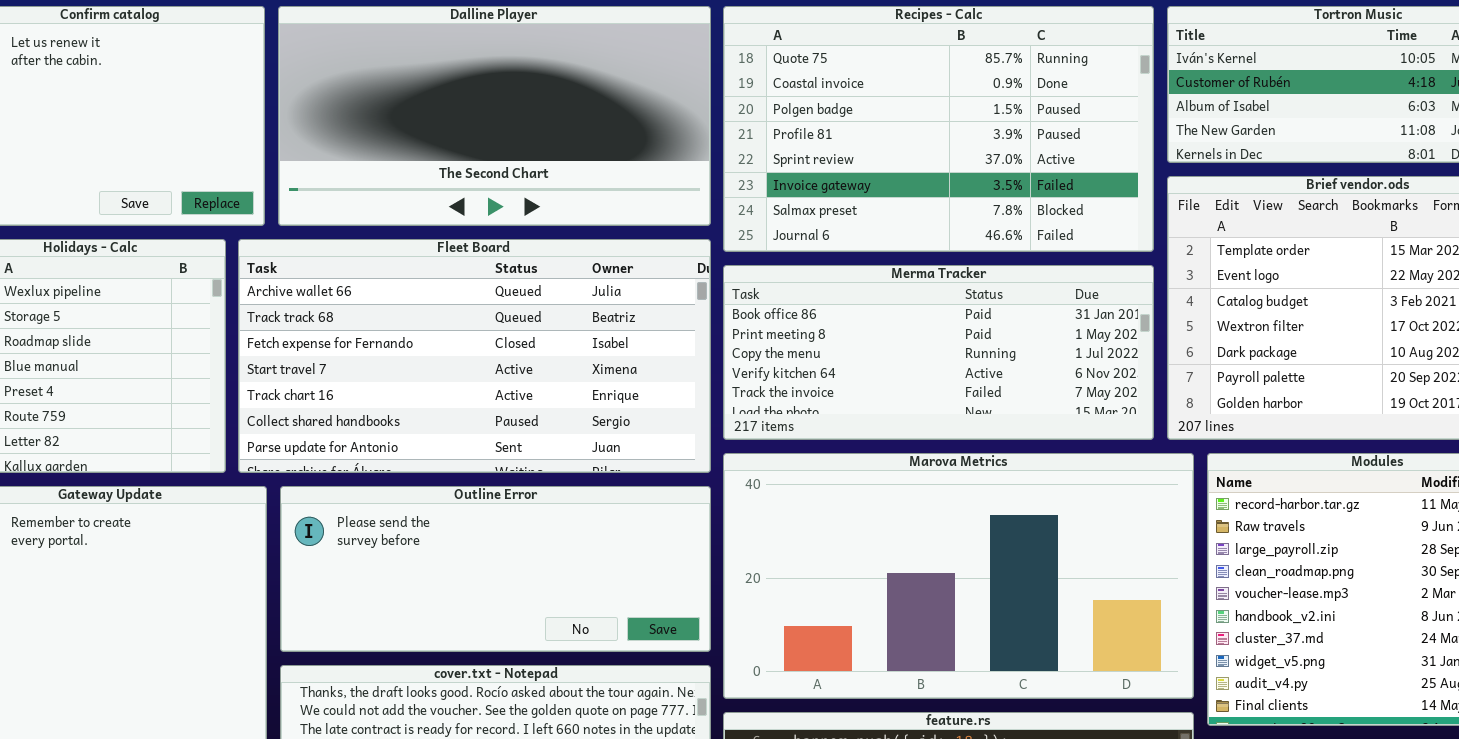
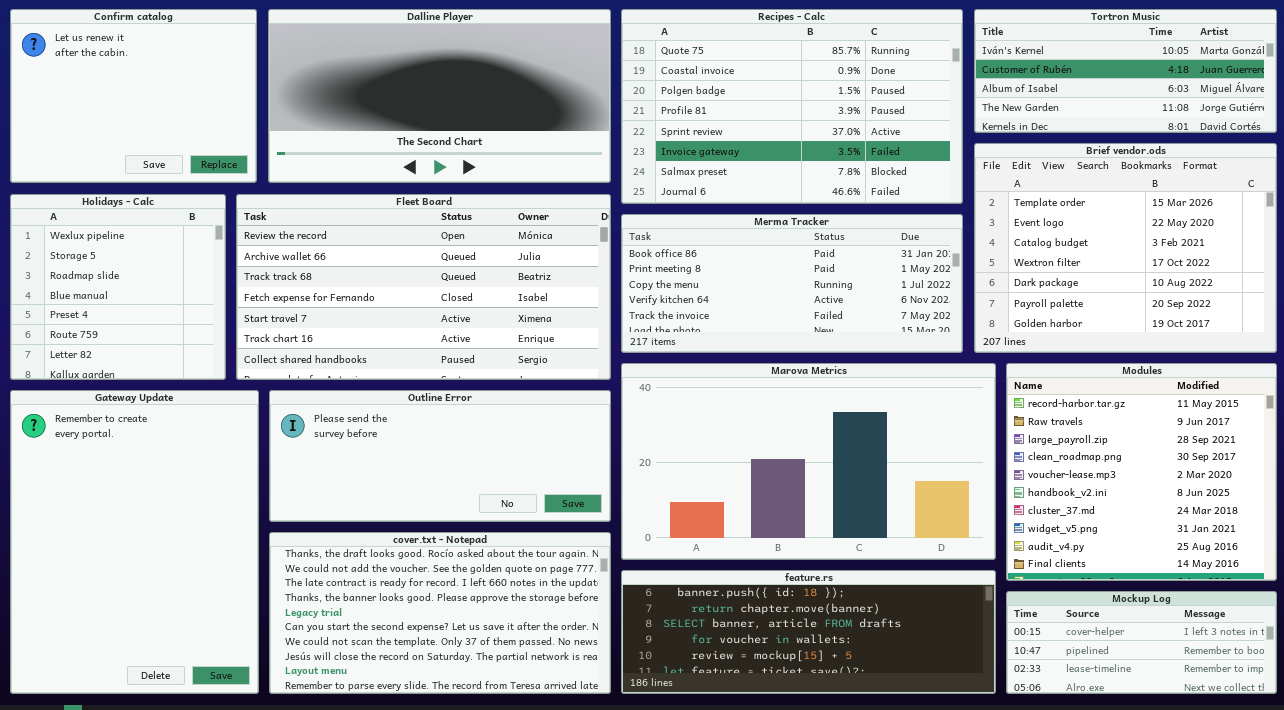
Fleet Board: [238,239,711,473] -> [236,194,611,380], scrolled up 1 row

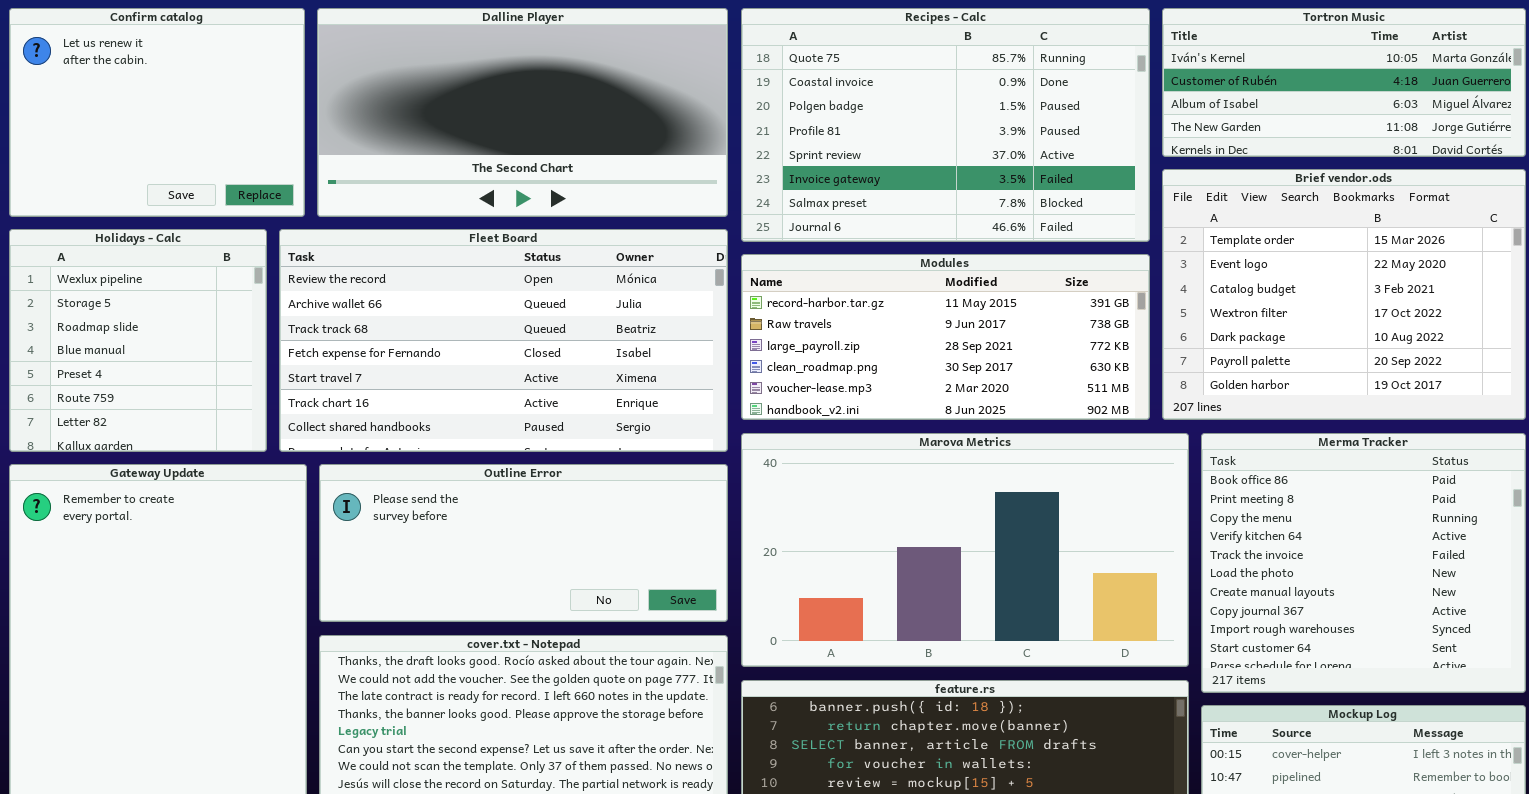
Merma Tracker: [621,214,963,353] -> [1201,433,1526,693], moved, resized
Modules: [1006,363,1277,581] -> [741,254,1150,420], moved, resized

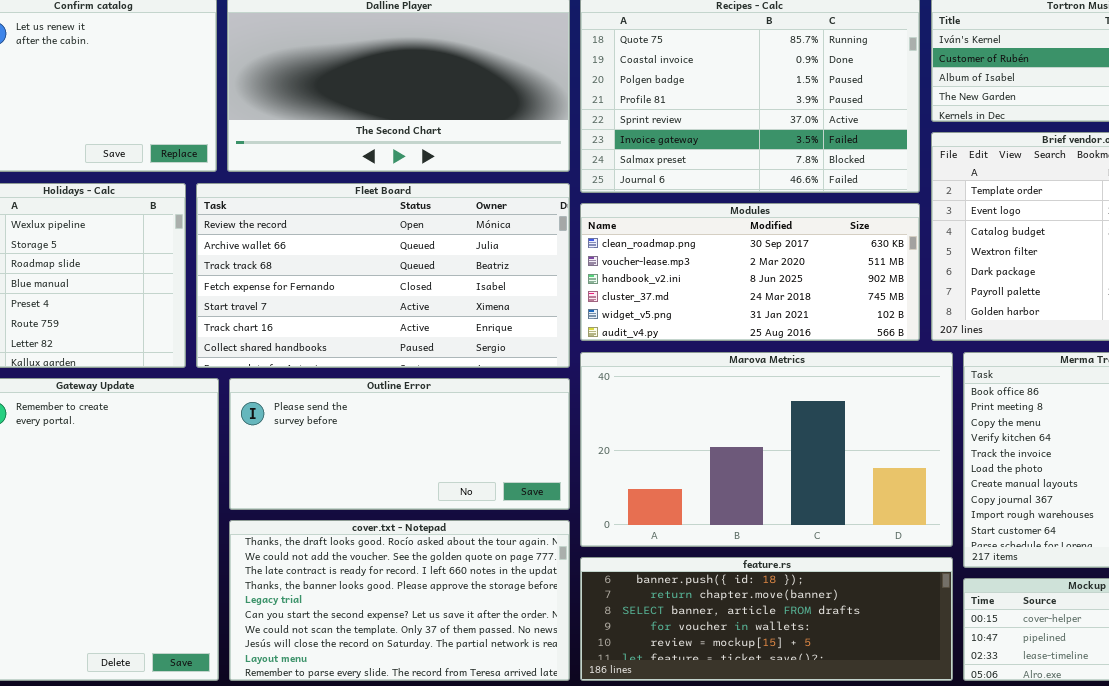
Modules: [741,254,1150,420] -> [580,203,920,341], scrolled down 3 rows

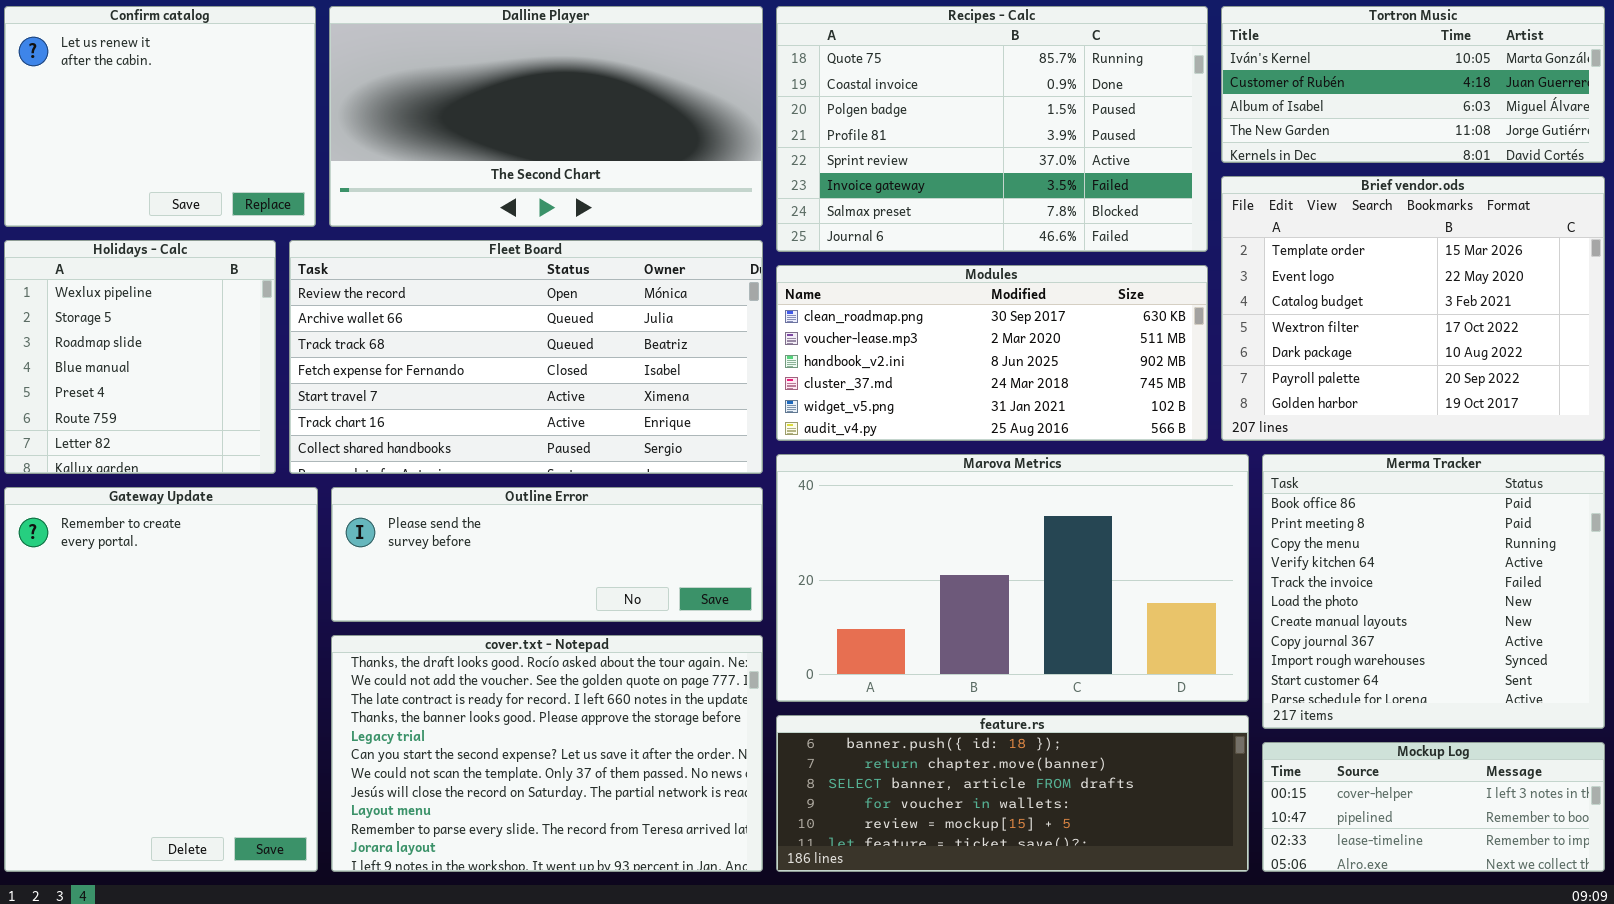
Outline Error: [229,378,570,510] -> [331,487,763,622], resized
cover.txt - Notepad: [229,520,570,681] -> [331,635,763,872], resized

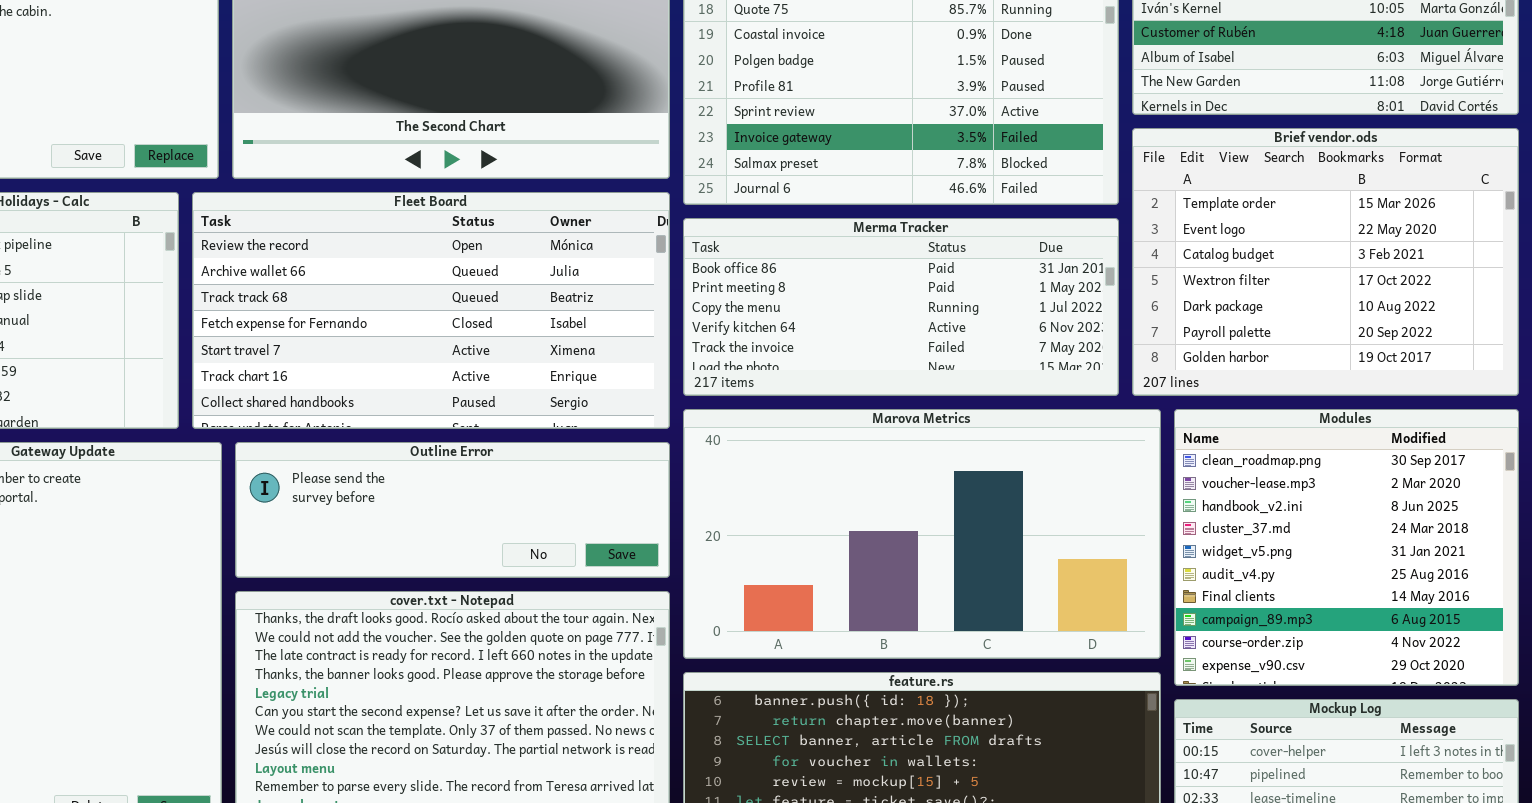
Modules: [776,265,1208,441] -> [1174,409,1519,686], moved, resized
Merma Tracker: [1262,454,1605,729] -> [683,218,1119,396], moved, resized

